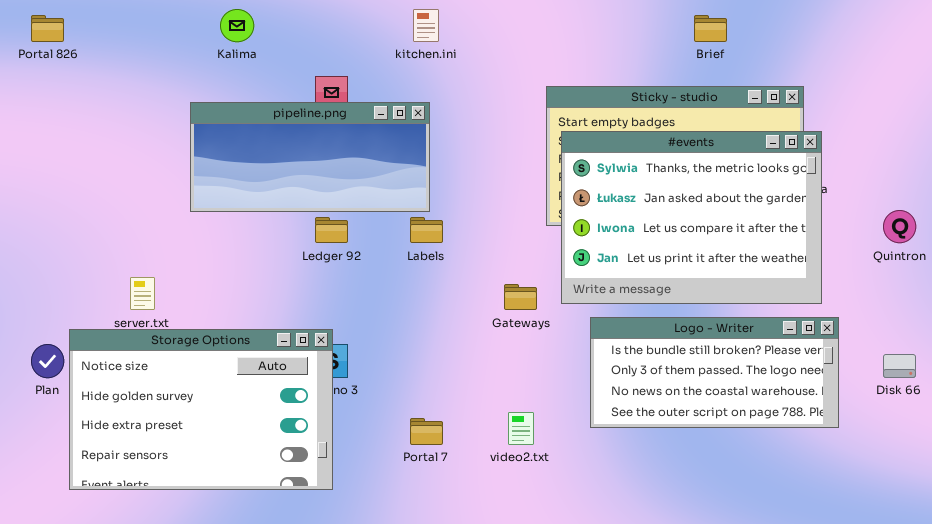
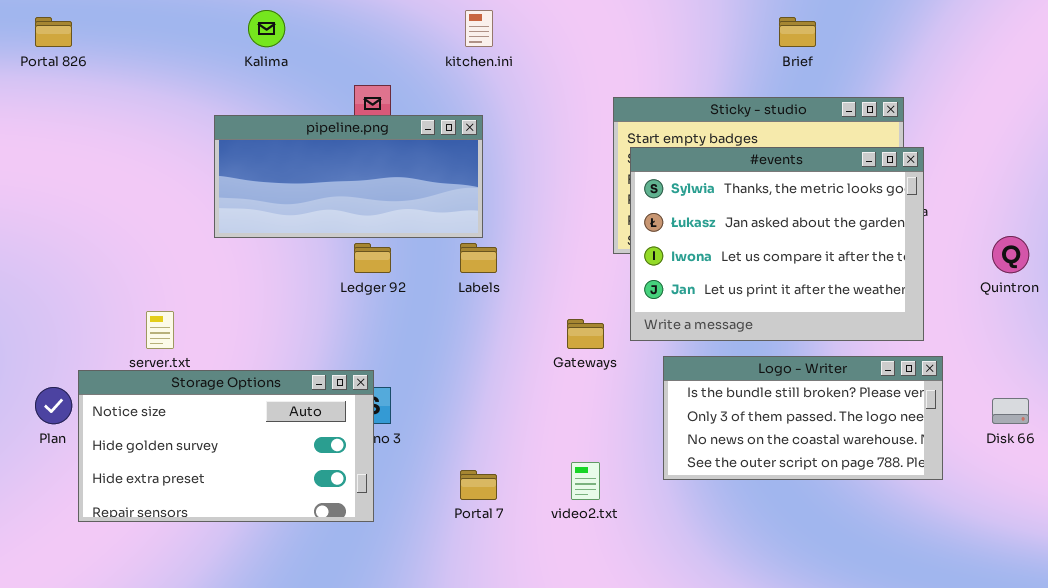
Storage Options: [69,329,333,490] -> [78,370,374,522], resized

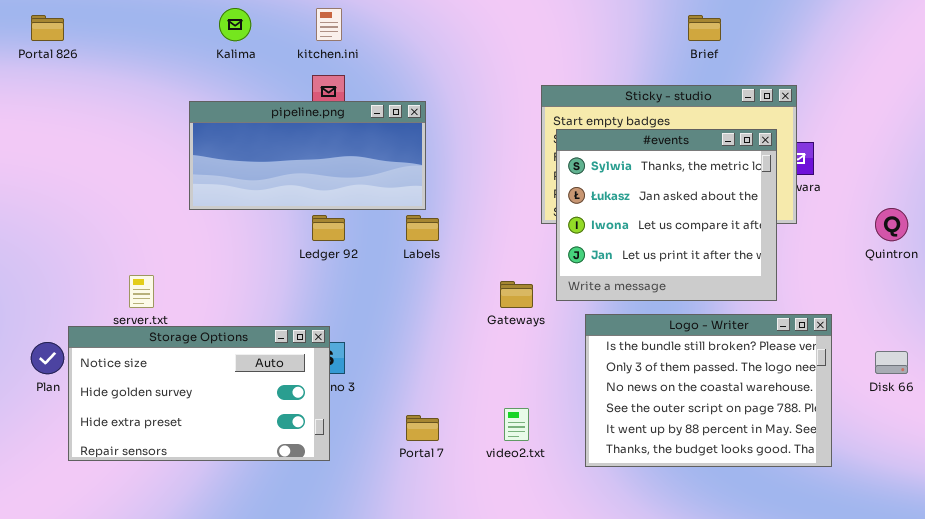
kitchen.ini: [465,10,493,47] -> [316,8,342,41], moved
#events: [630,147,924,341] -> [556,129,777,301], resized
Logo - Writer: [663,356,943,480] -> [585,314,832,467], resized

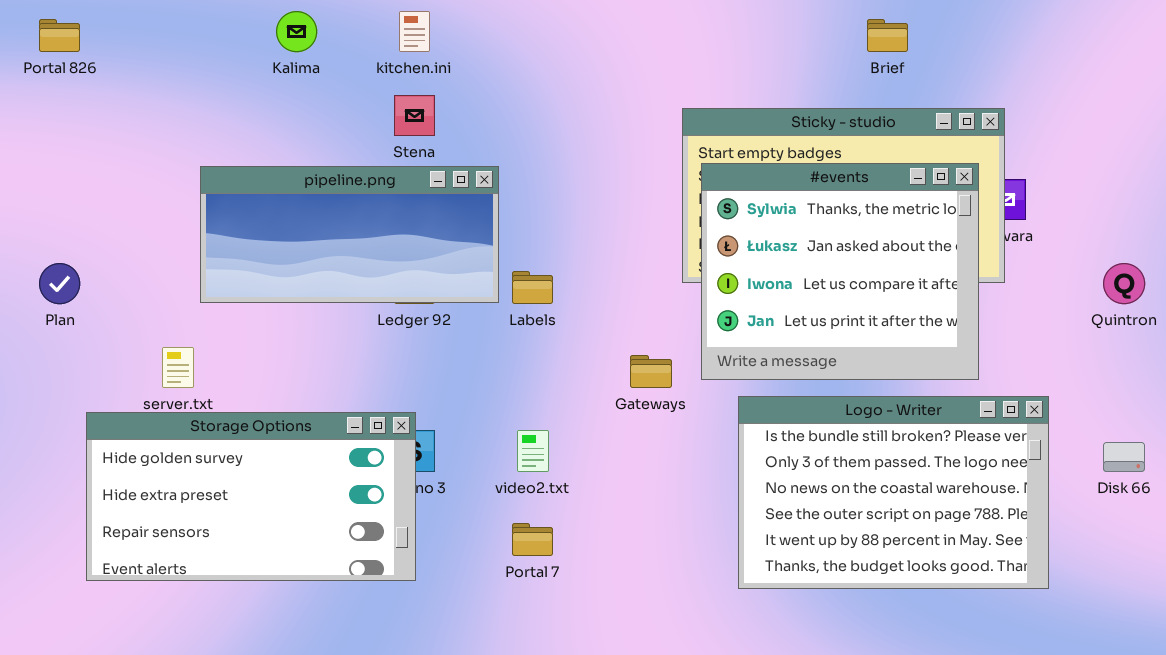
pipeline.png: [189,101,426,210] -> [200,166,499,303], moved
Storage Options: [68,326,330,461] -> [86,412,416,581], scrolled down 1 row
Plan: [31,342,64,374] -> [39,263,80,304], moved
video2.txt: [504,408,529,441] -> [517,430,549,472], moved

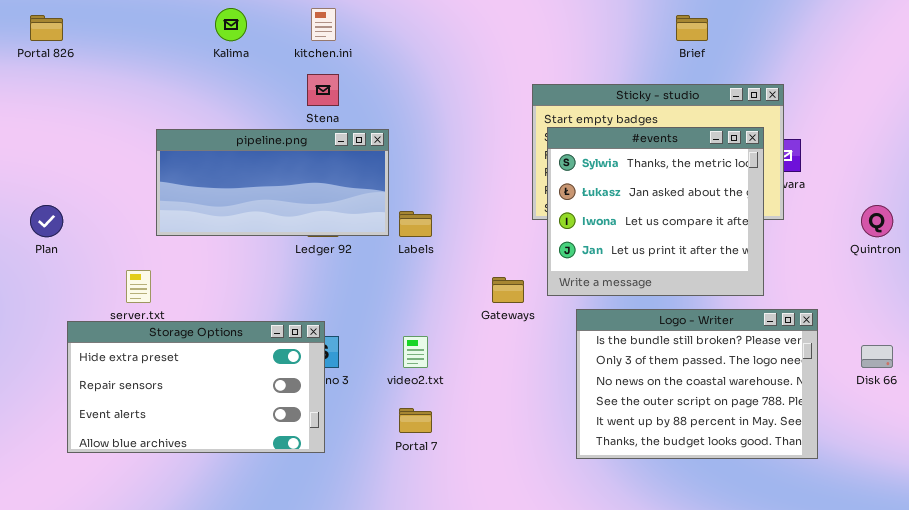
Storage Options: [86,412,416,581] -> [67,321,325,453], scrolled down 1 row

